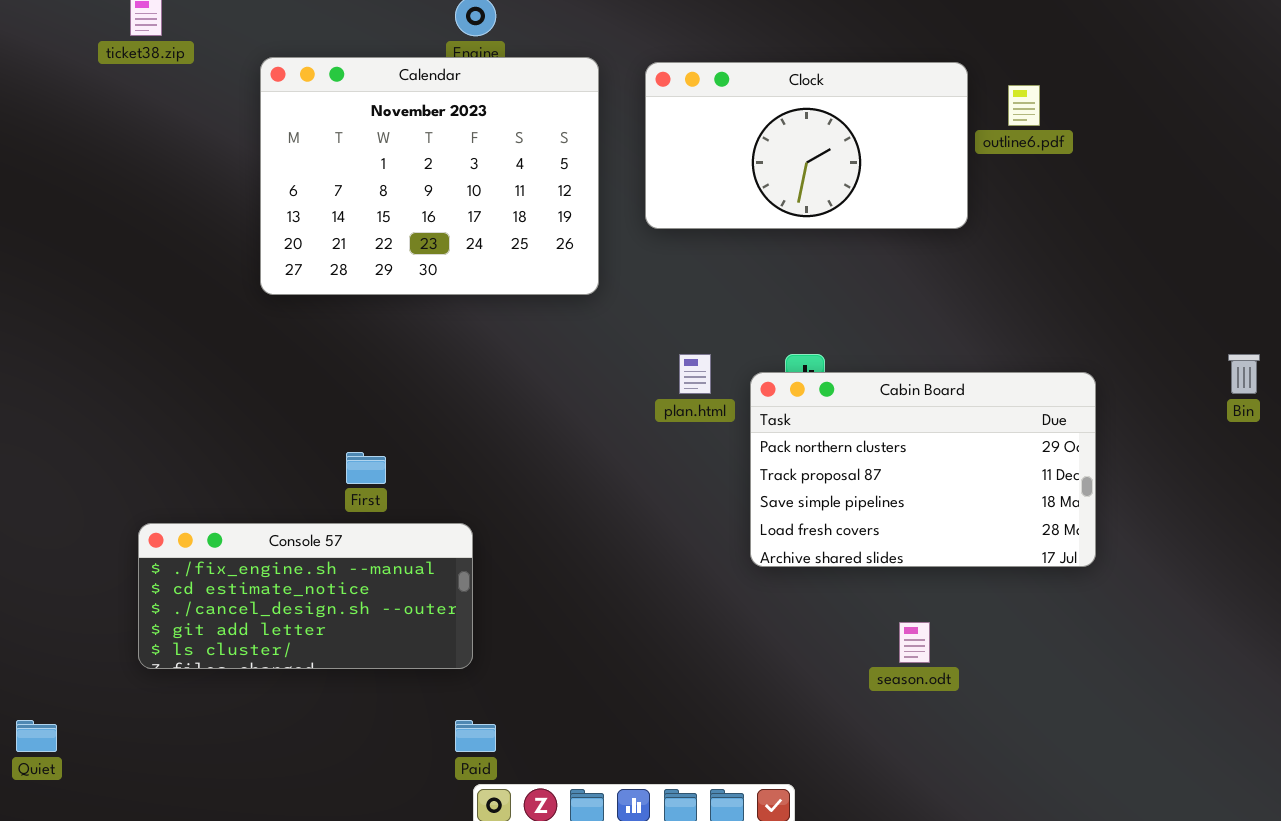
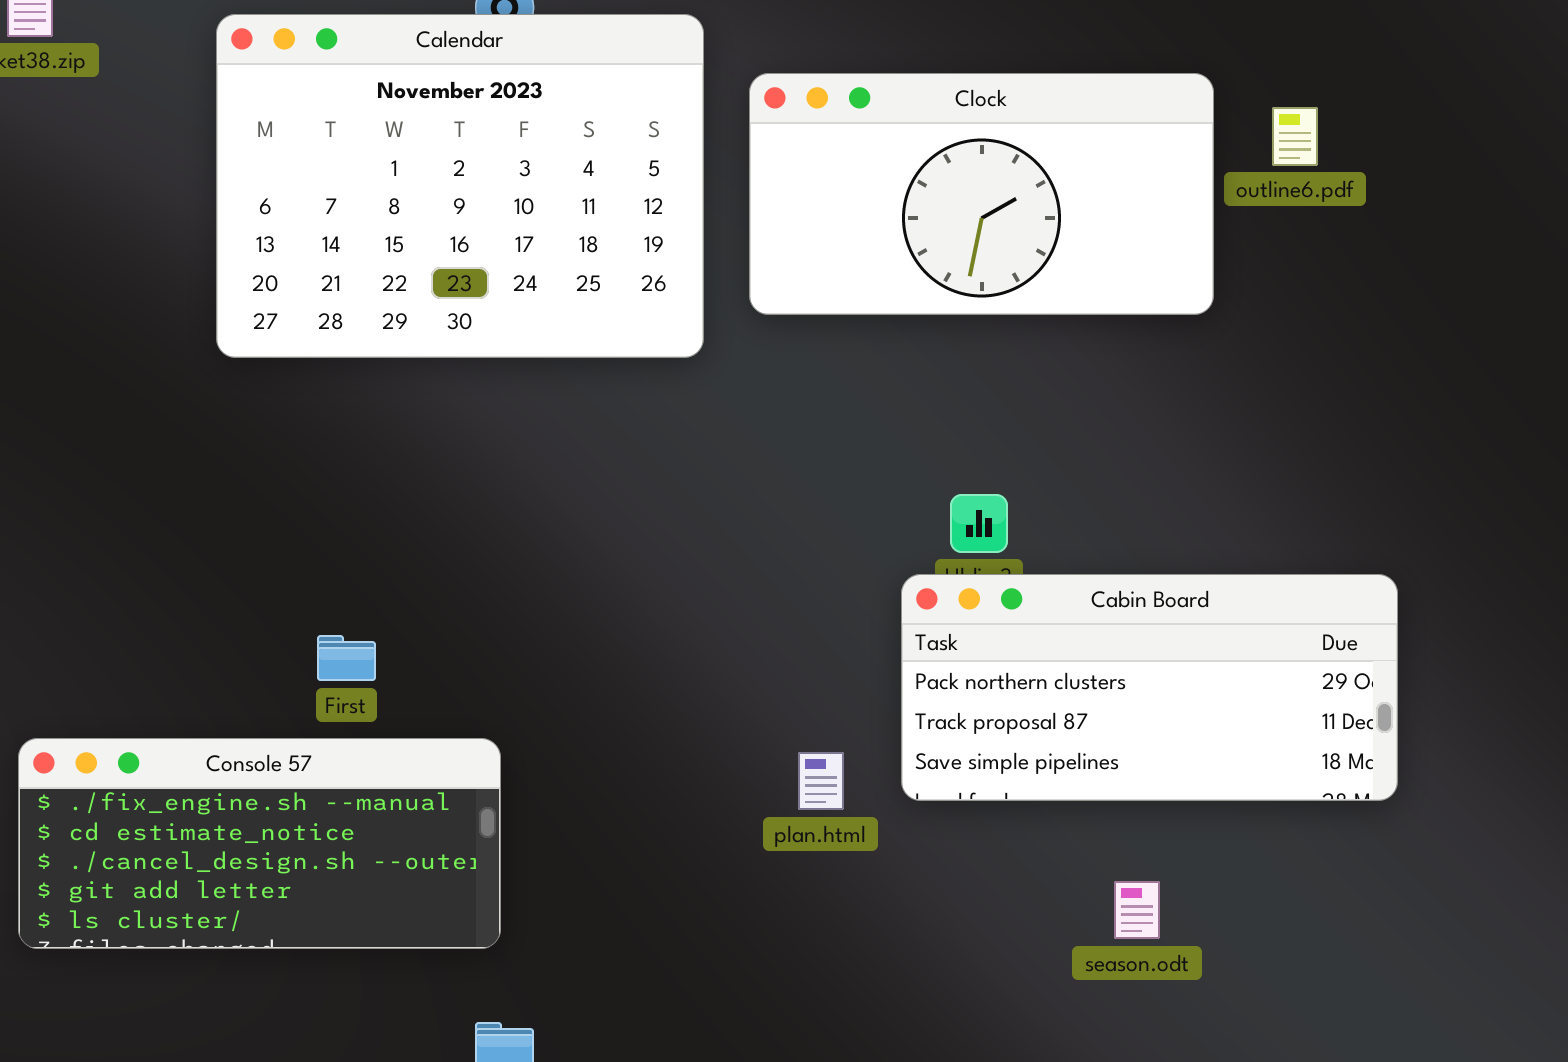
Calendar: [260,57,599,295] -> [216,14,704,358], moved
plan.html: [679,354,711,394] -> [798,752,844,810], moved
Cabin Board: [750,372,1096,567] -> [901,574,1398,801], resized

